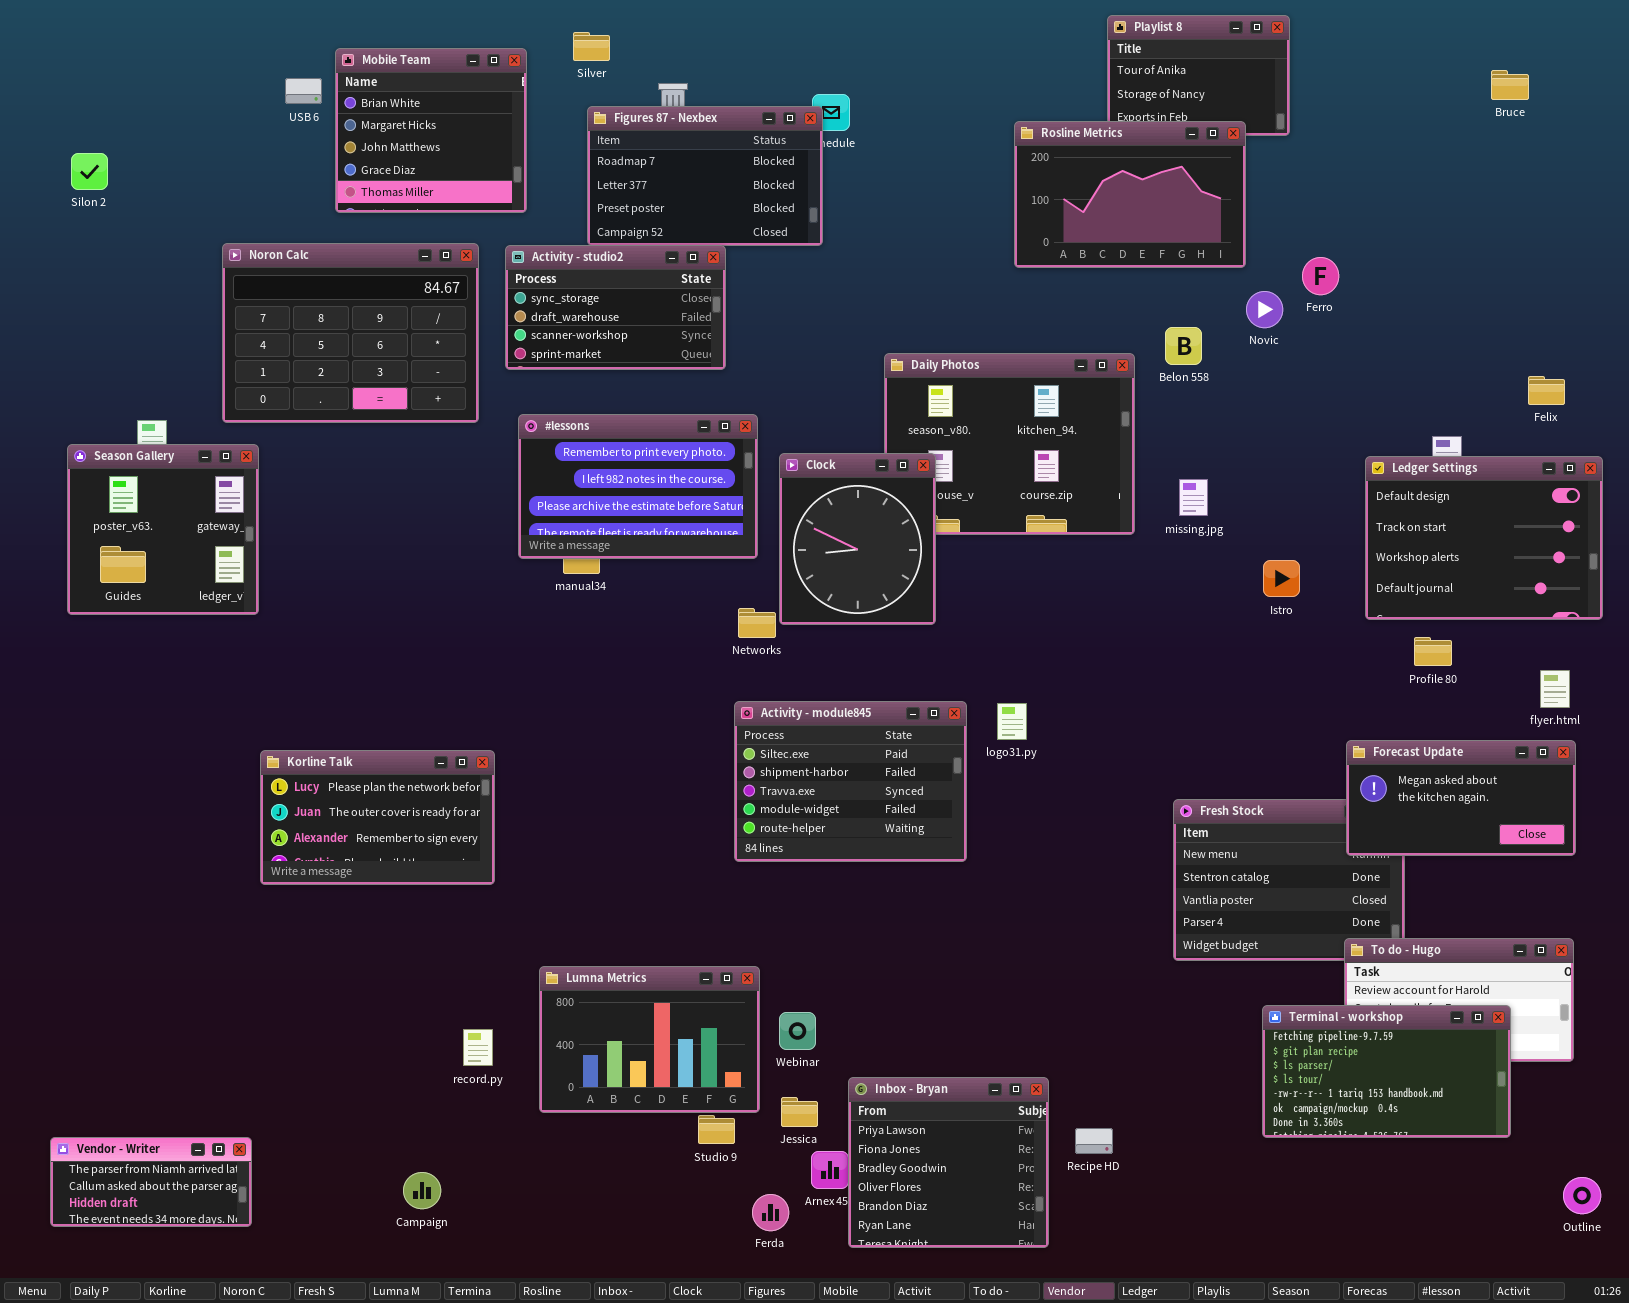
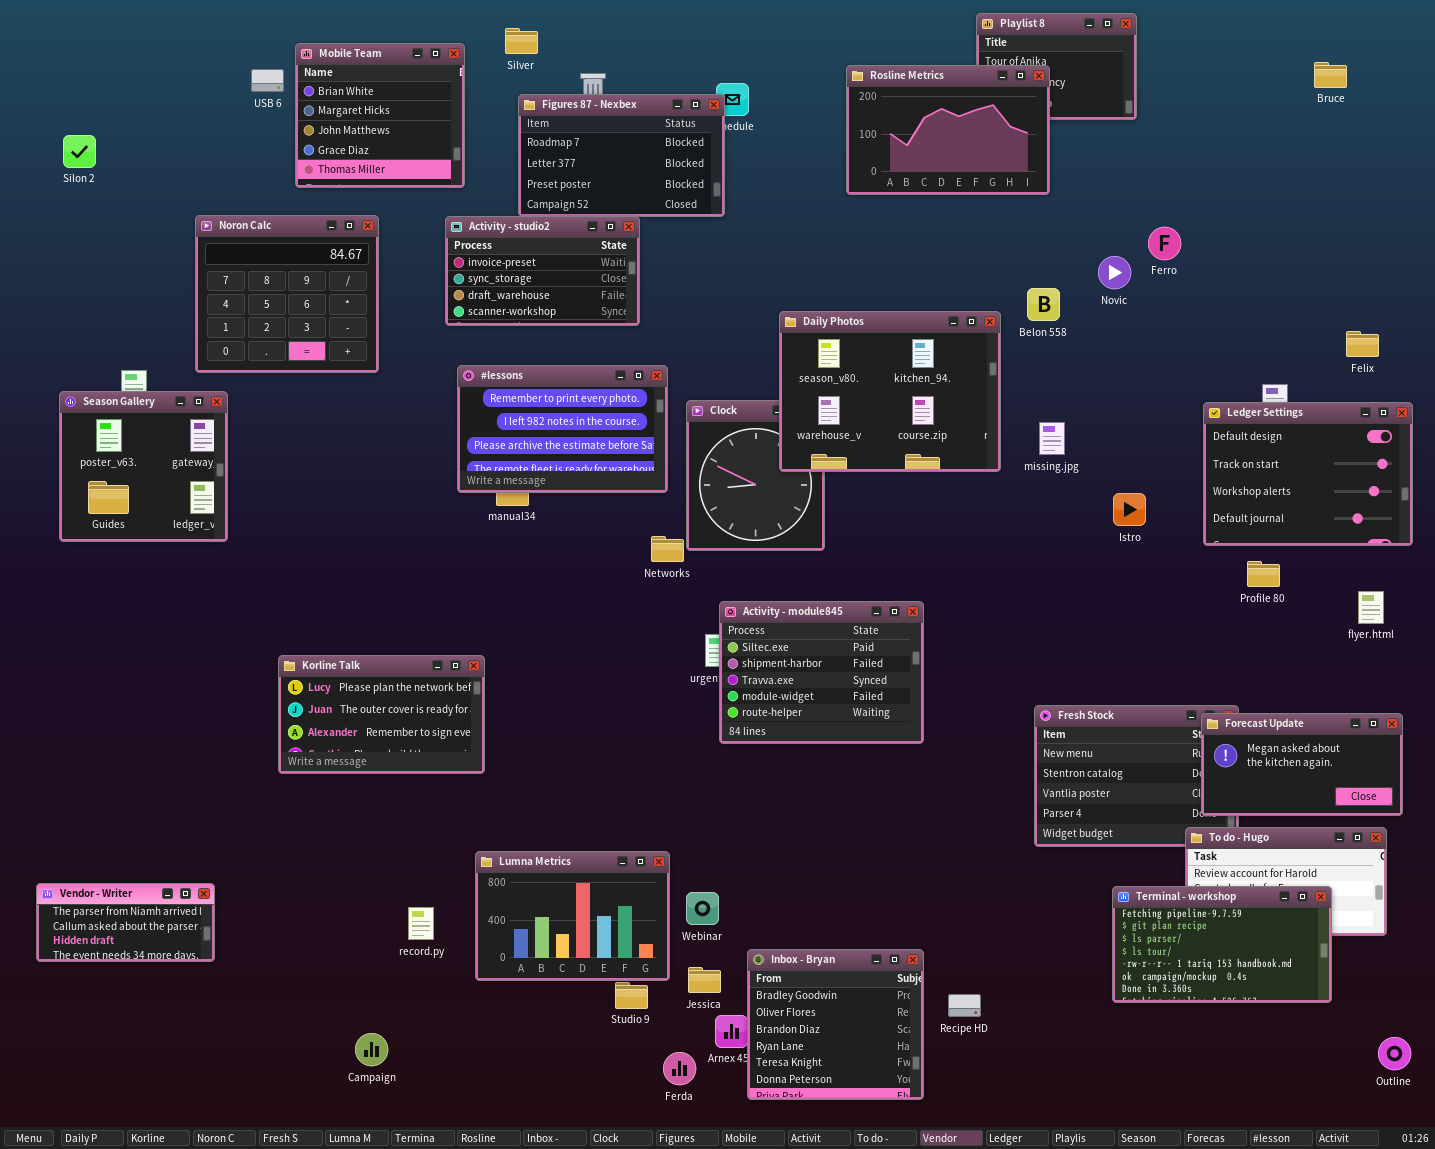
Rosline Metrics: [1014,121,1246,268] -> [846,65,1050,195], moved
Noron Calc: [222,243,479,423] -> [195,215,379,373], resized
Activity - studio2: [505,245,726,370] -> [445,216,640,326], scrolled up 1 row
Daily Photos: [884,353,1135,535] -> [779,311,1001,472], raised
Activity - module845: [734,701,967,862] -> [719,601,924,744], moved
Forecast Update: [1346,740,1576,856] -> [1201,713,1403,816], moved
Korline Talk: [260,750,495,885] -> [278,655,485,774], moved
Inbox - Bryan: [848,1077,1049,1248] -> [747,949,924,1100], scrolled down 2 rows
Vendor - Writer: [50,1137,252,1227] -> [36,883,215,962], moved

